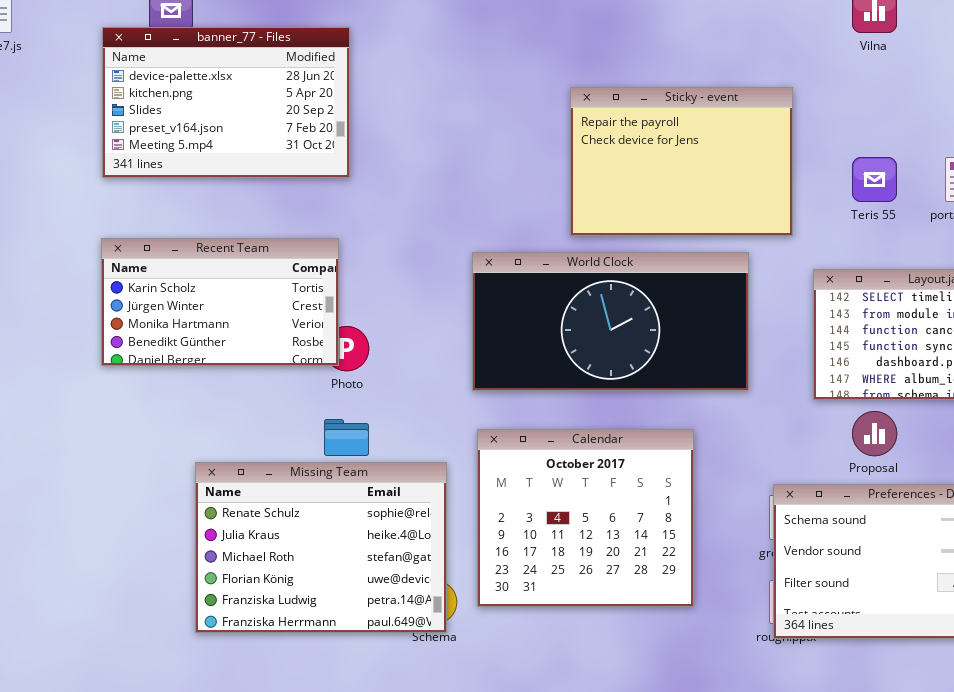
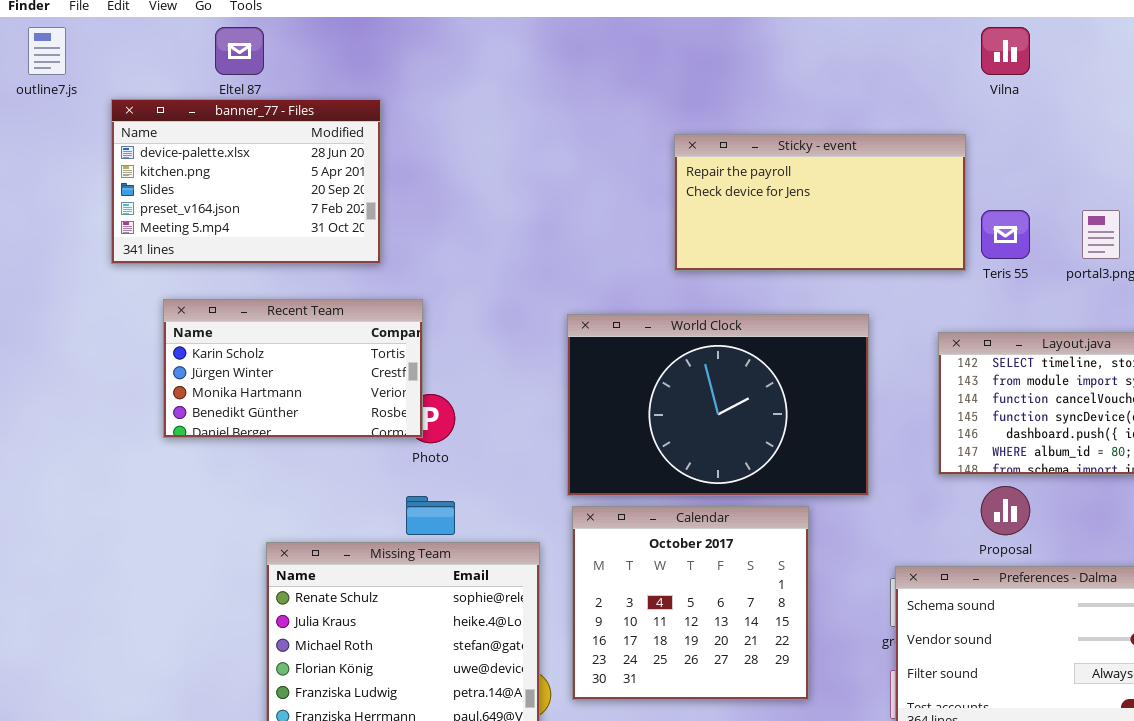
banner_77 - Files: [102,27,350,178] -> [111,99,381,264], moved
Sticky - event: [570,87,793,236] -> [674,134,966,271], resized
World Clock: [472,252,749,391] -> [567,314,869,496], resized

